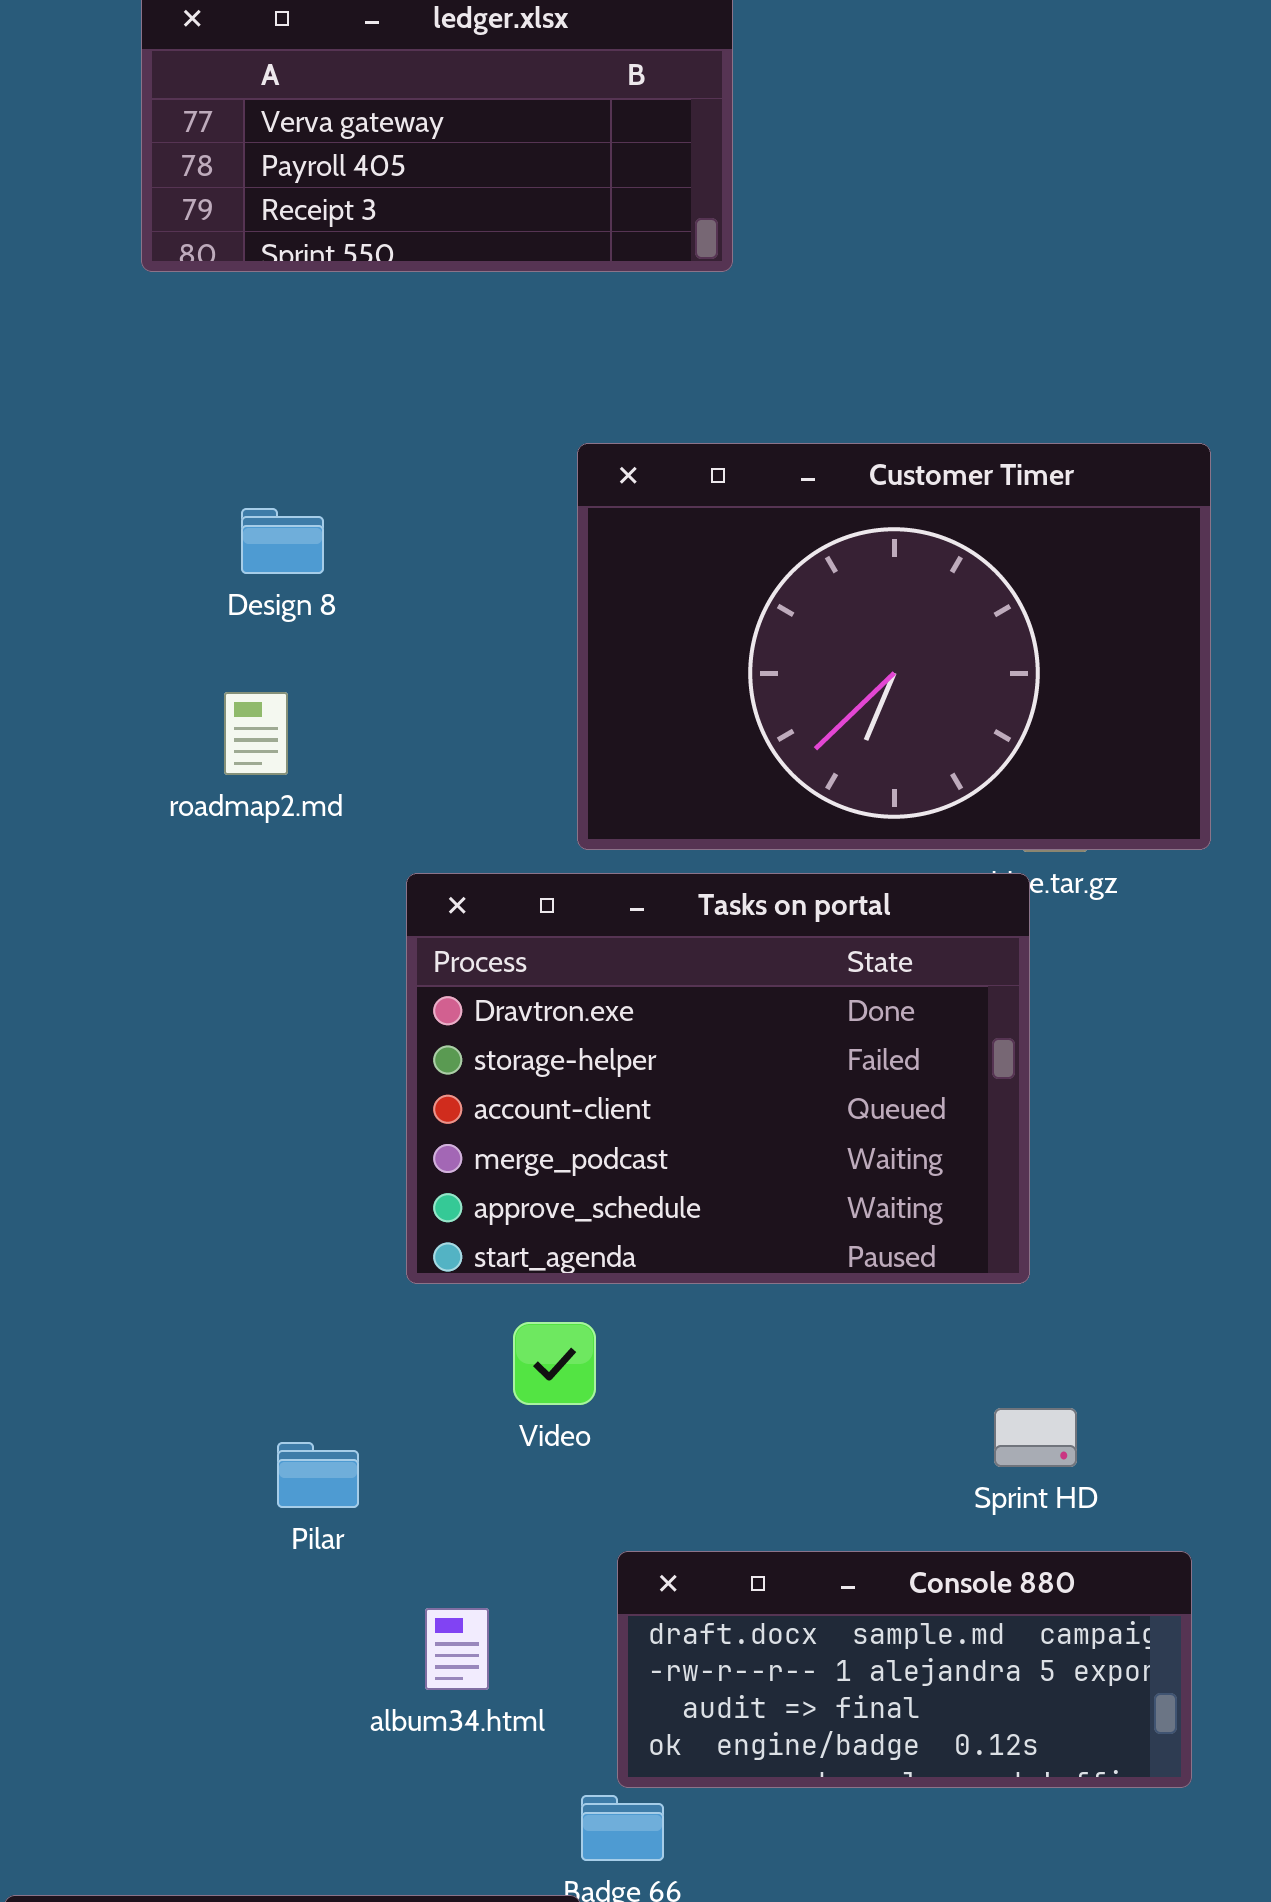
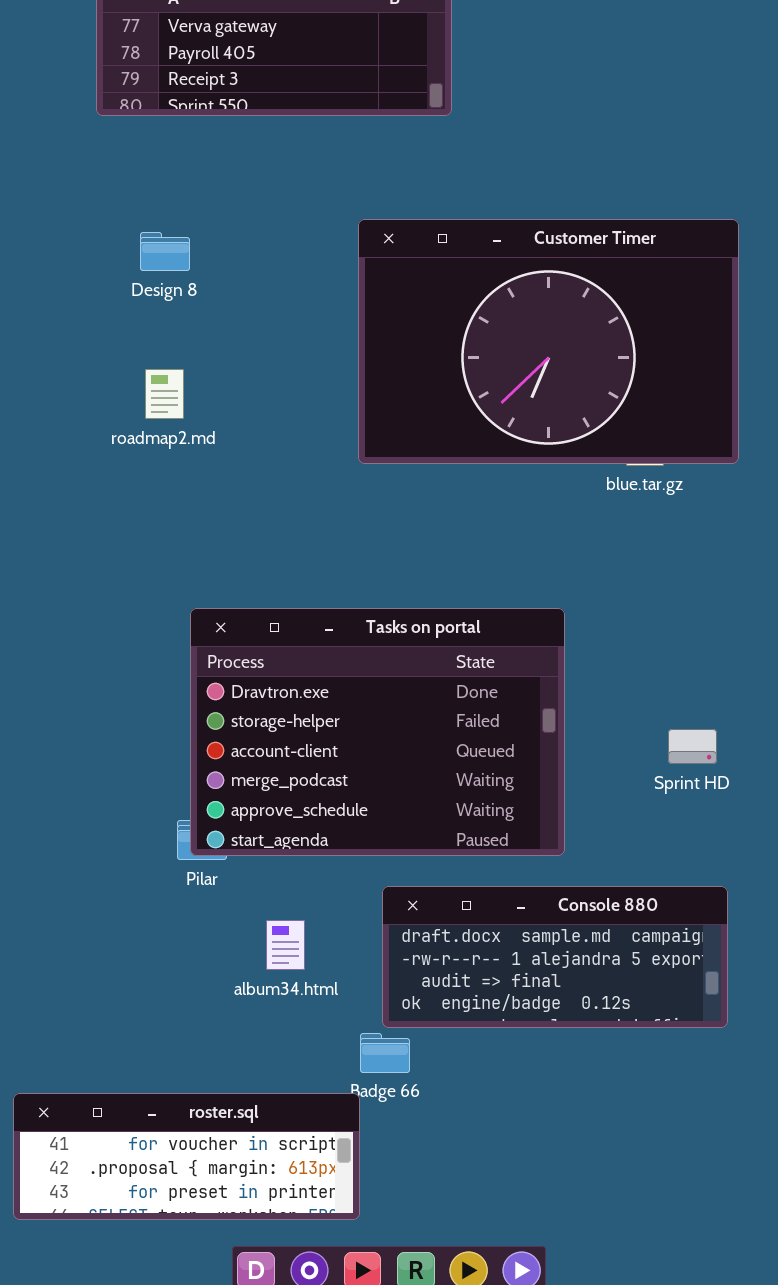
Design 8: [241,508,324,574] -> [140,232,190,271], moved
Tasks on portal: [406,873,1030,1284] -> [190,608,565,856], moved
Sprint HD: [994,1408,1077,1467] -> [668,729,717,764], moved

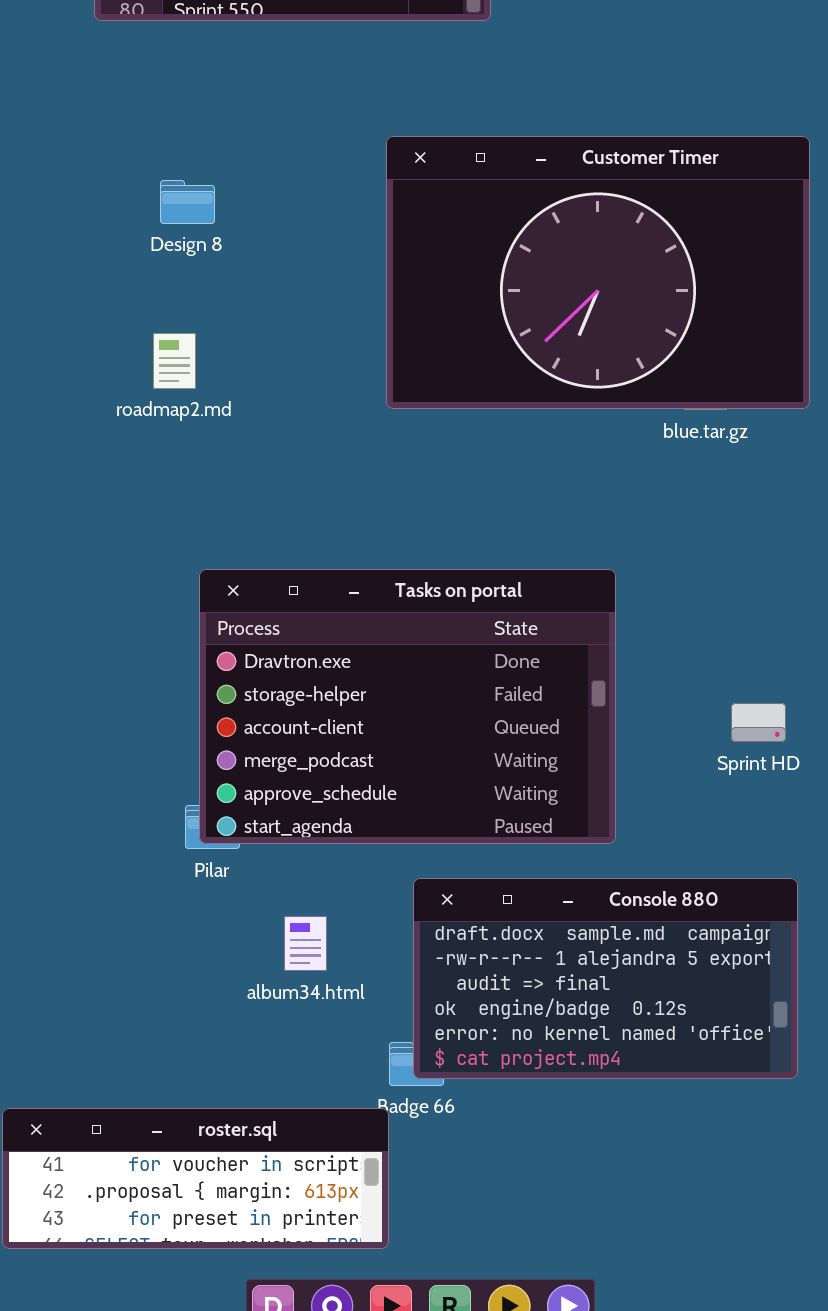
Design 8: [140,232,190,271] -> [160,180,215,224], moved
roadmap2.md: [145,369,184,419] -> [153,333,196,389], moved
Console 880: [382,886,728,1028] -> [413,878,798,1079], resized

